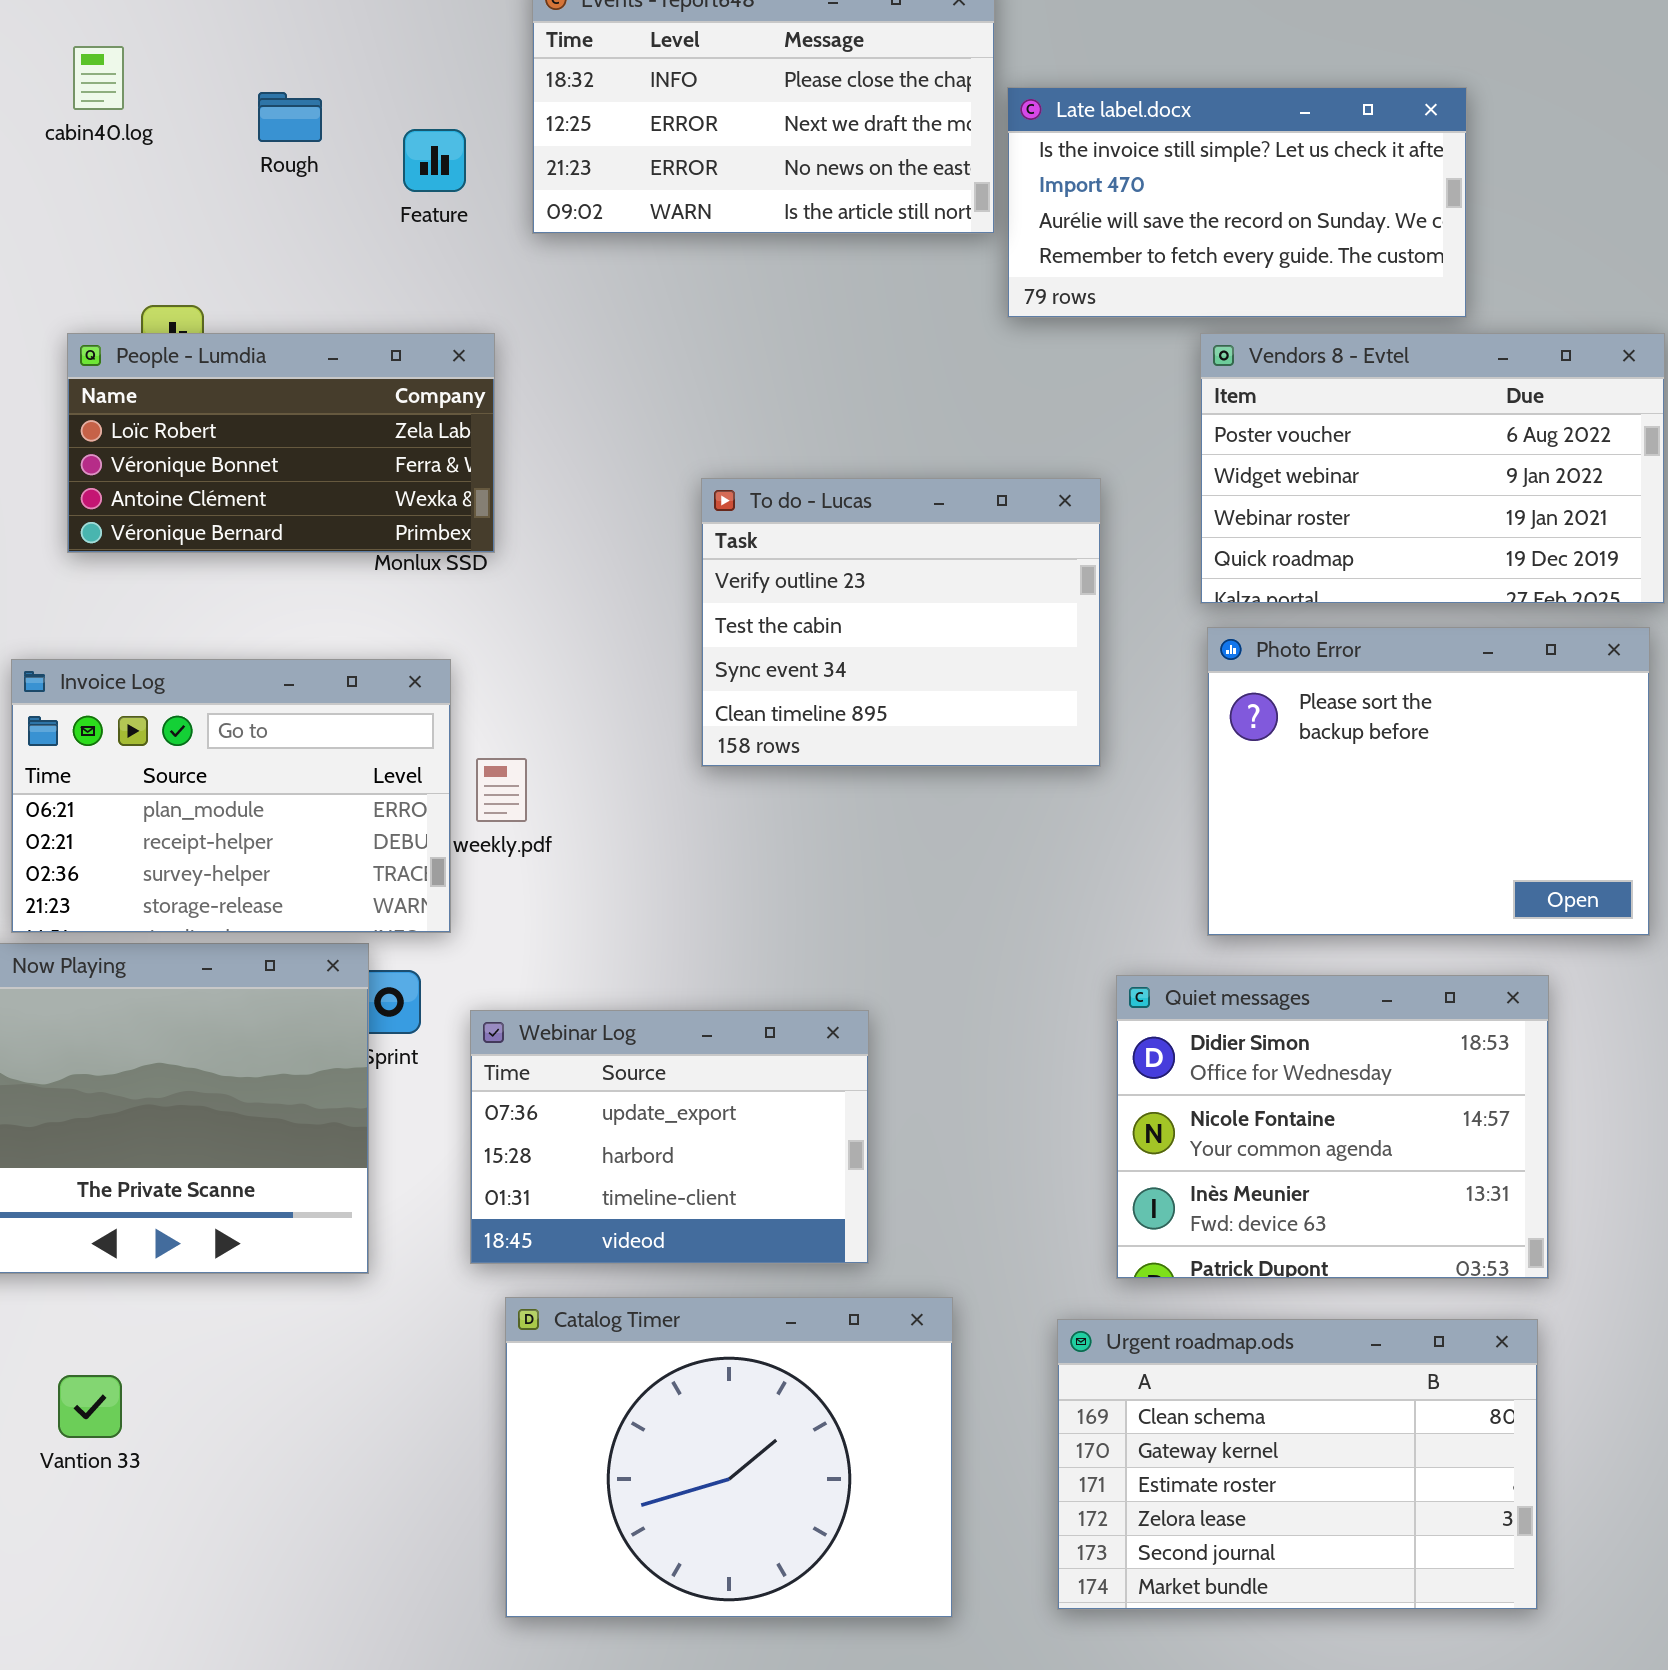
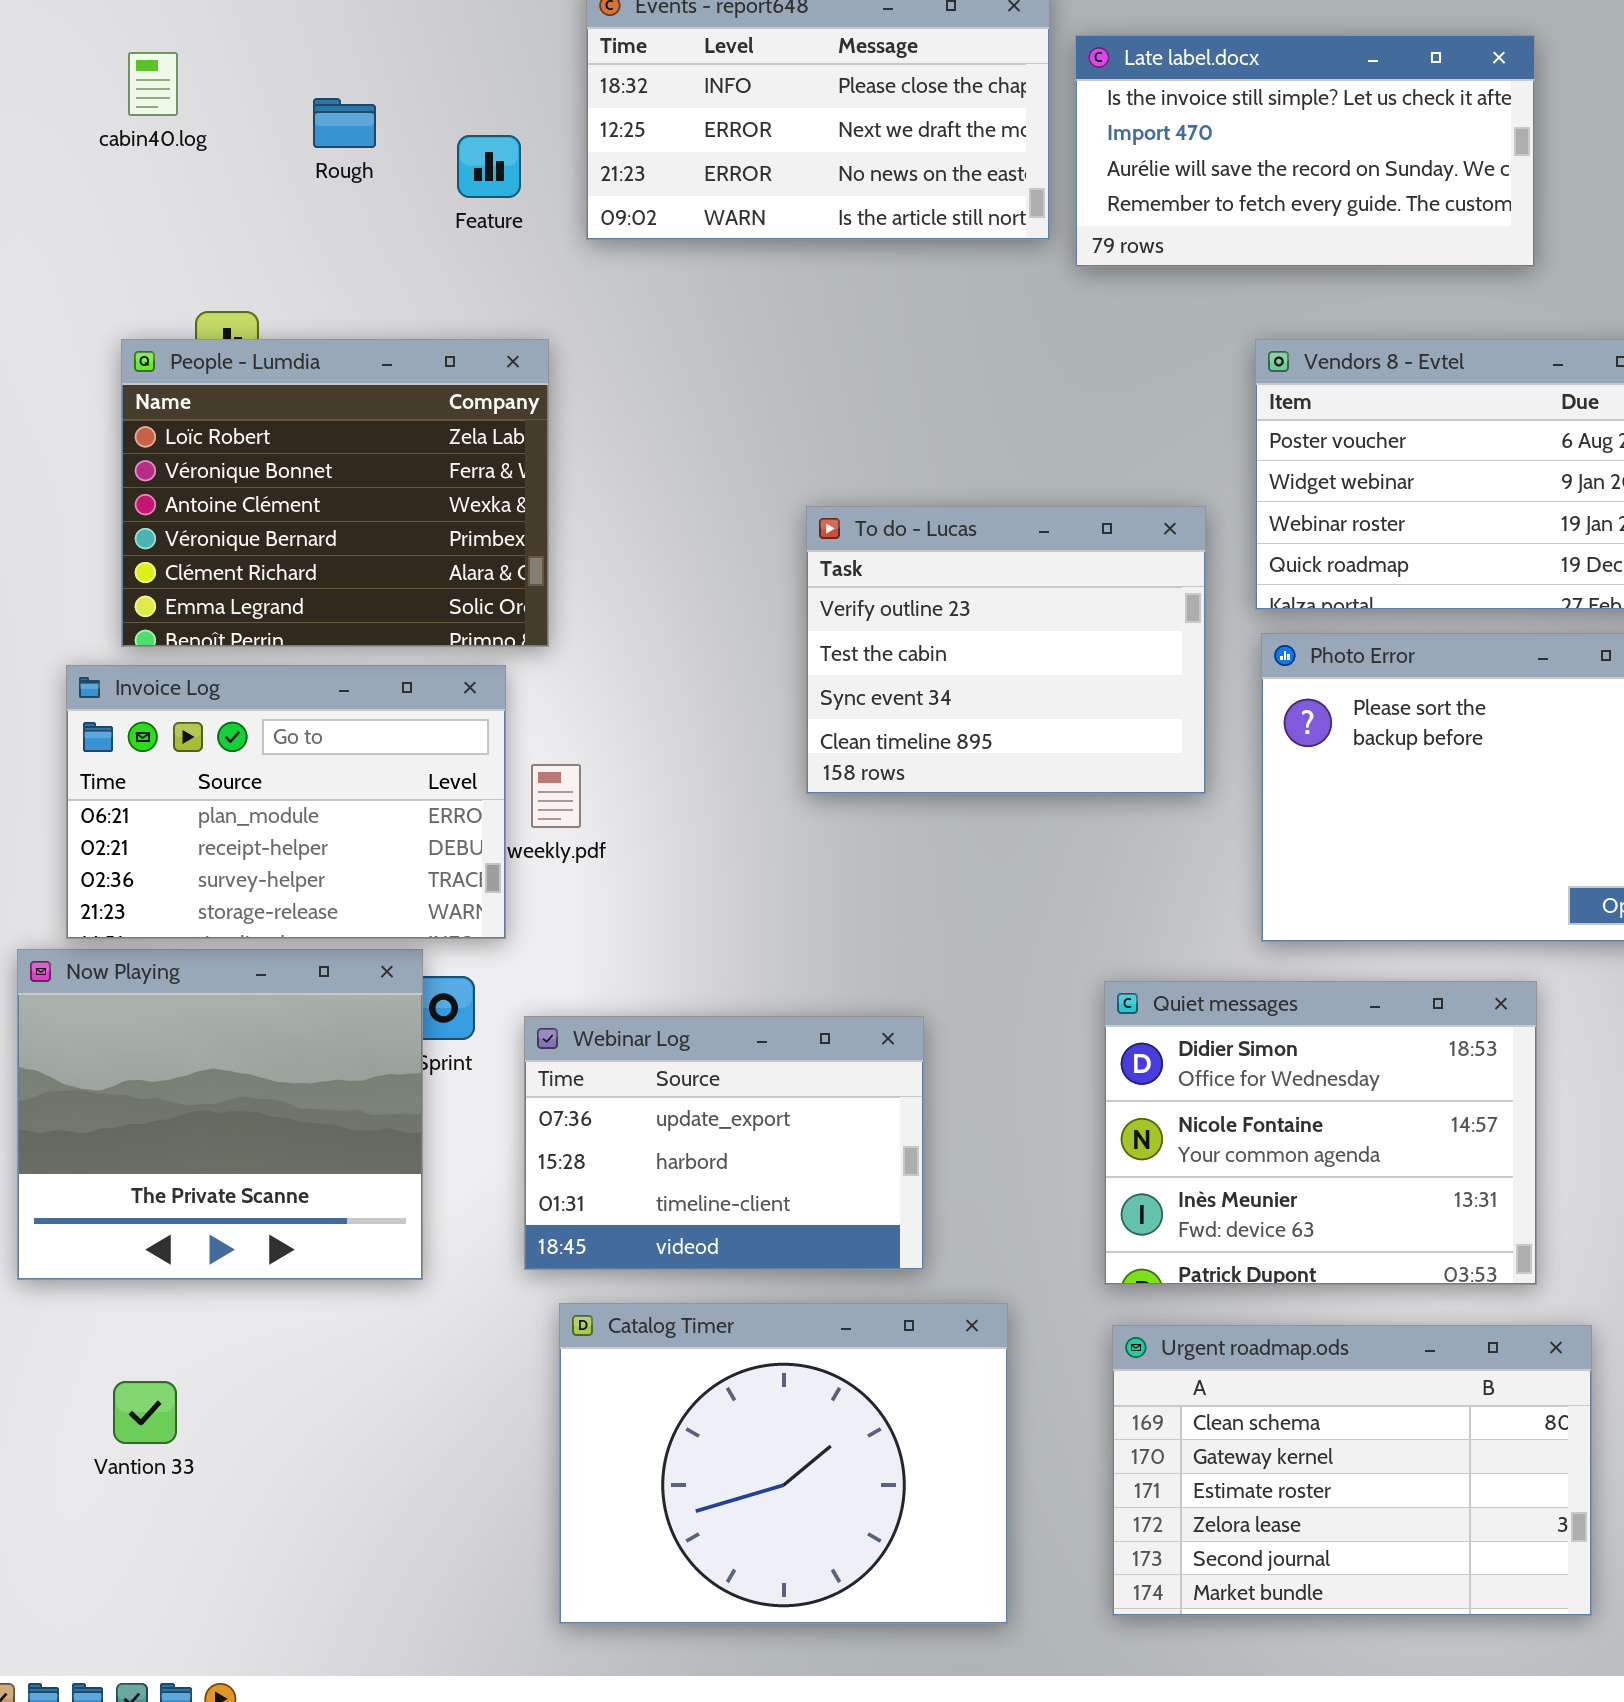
Late label.docx: [1007,87,1467,318] -> [1075,35,1535,267], moved
People - Lumdia: [67,333,495,553] -> [121,339,549,647], resized
To do - Lucas: [701,478,1101,767] -> [806,506,1206,794], moved
Quiet messages: [1116,975,1549,1279] -> [1104,981,1537,1285], moved

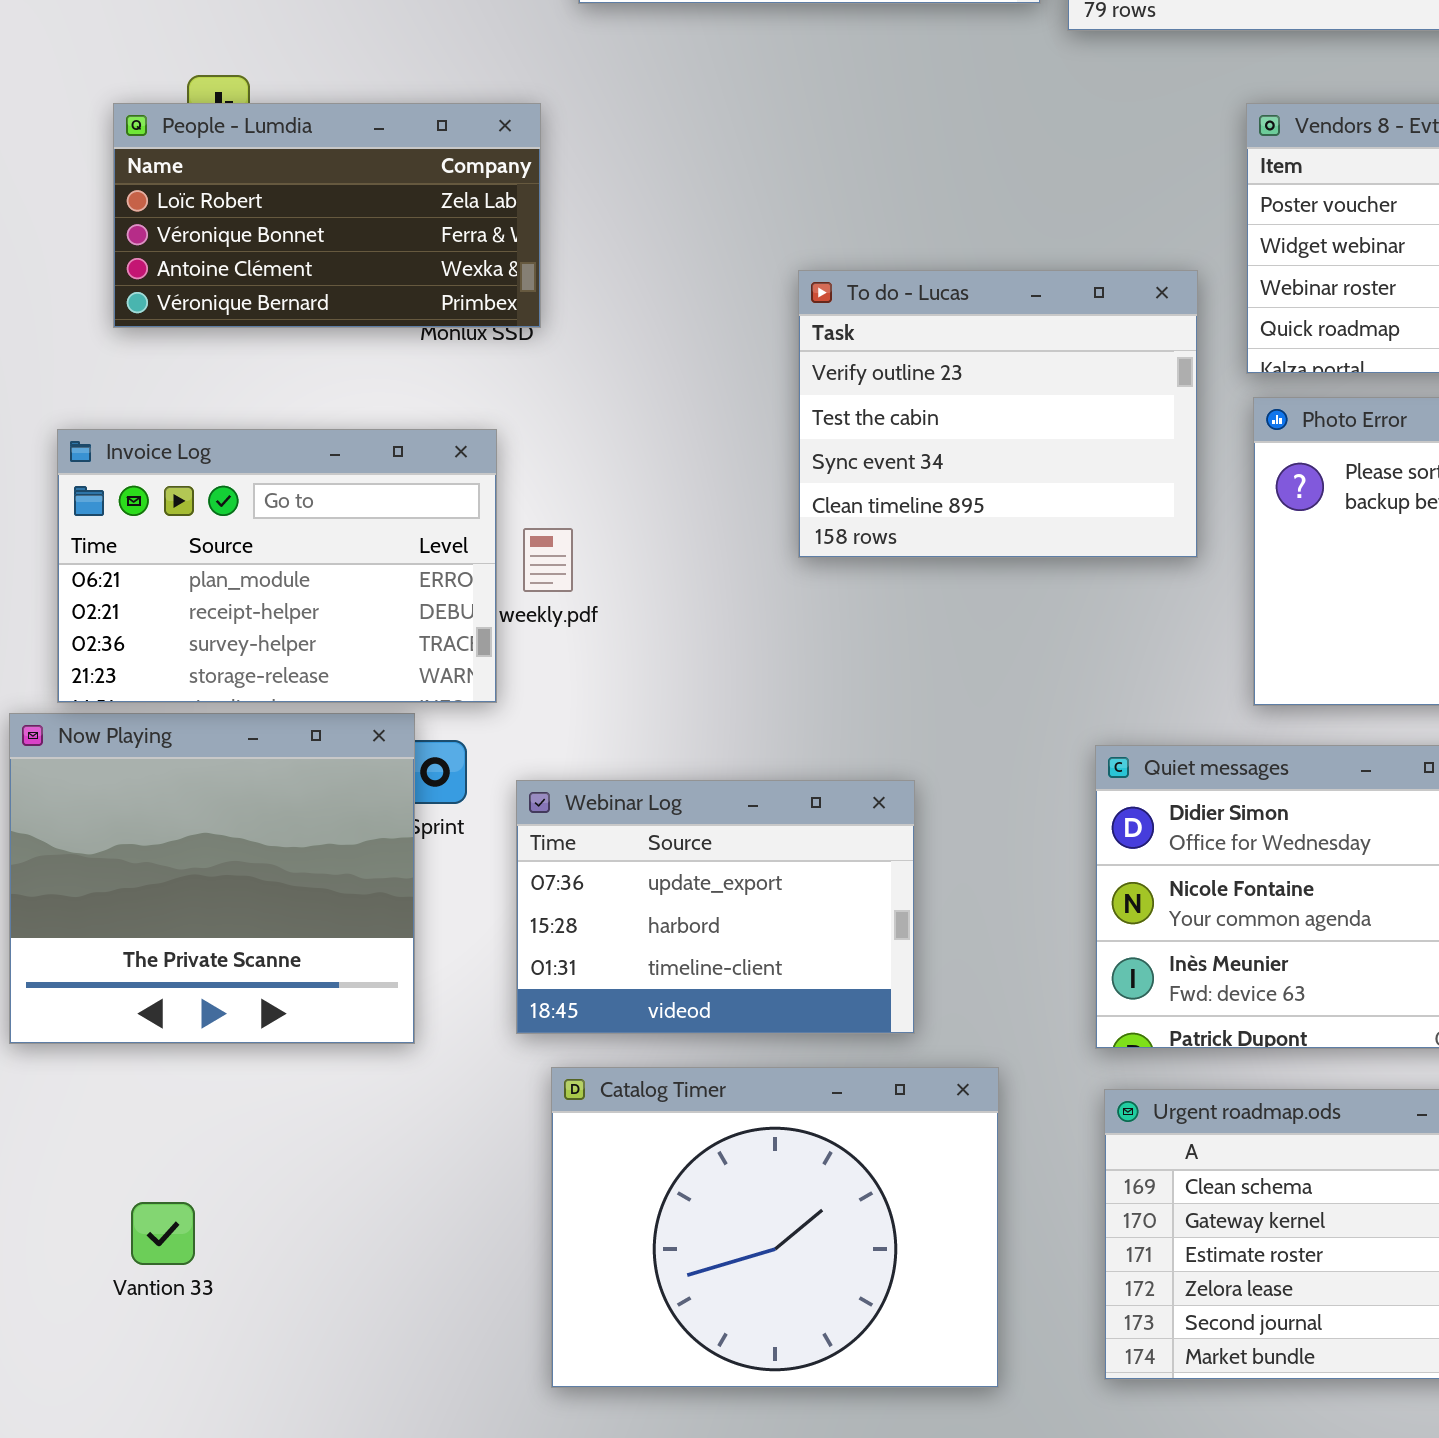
People - Lumdia: [121,339,549,647] -> [113,103,541,328], resized
Vantion 33: [113,1381,177,1444] -> [131,1202,195,1265], moved

